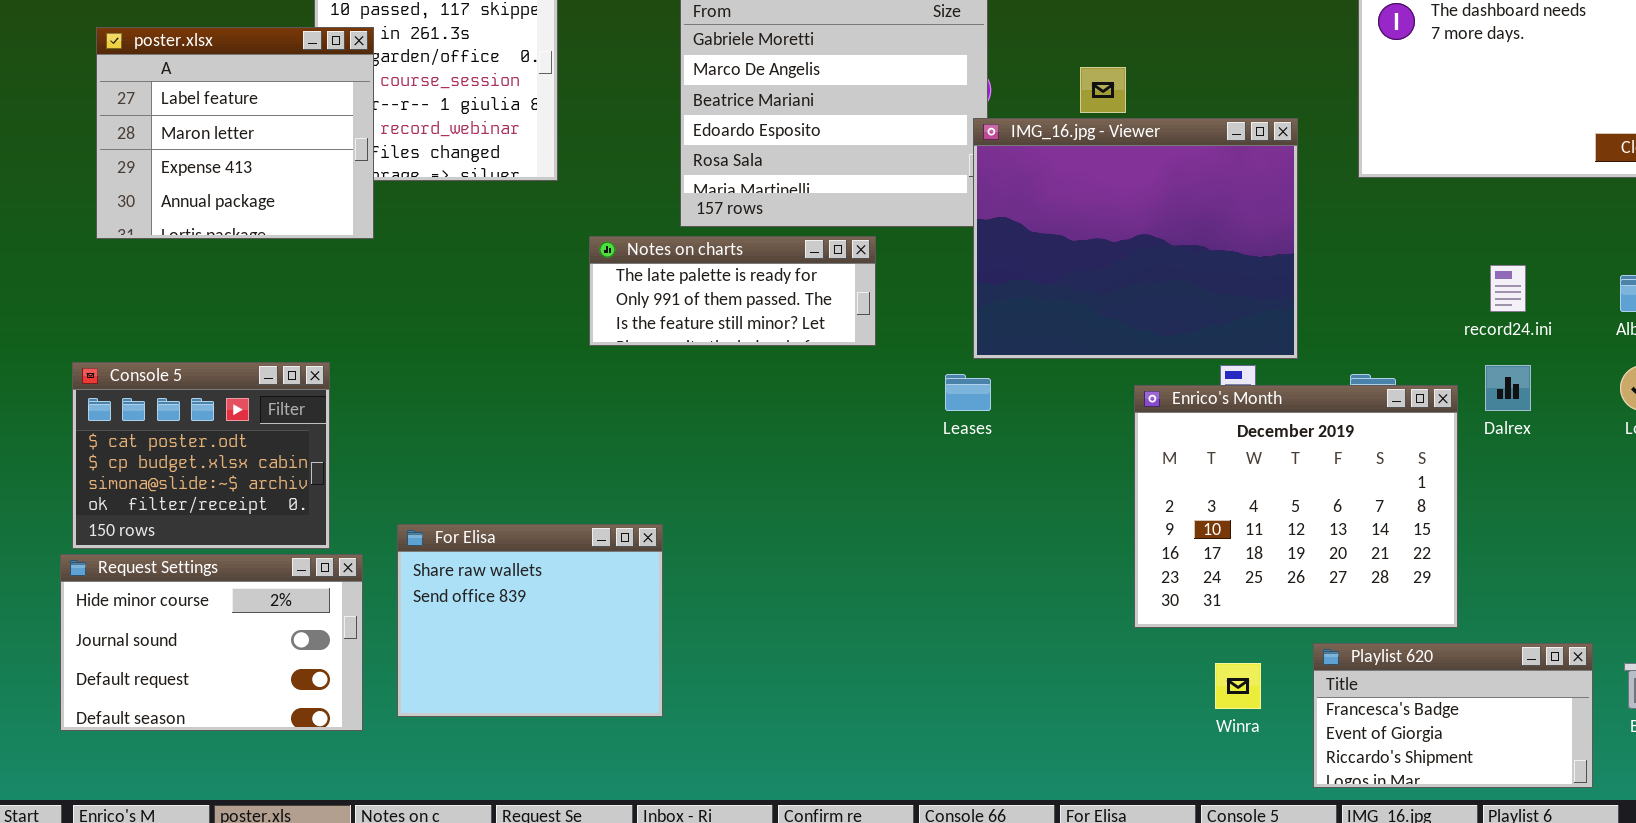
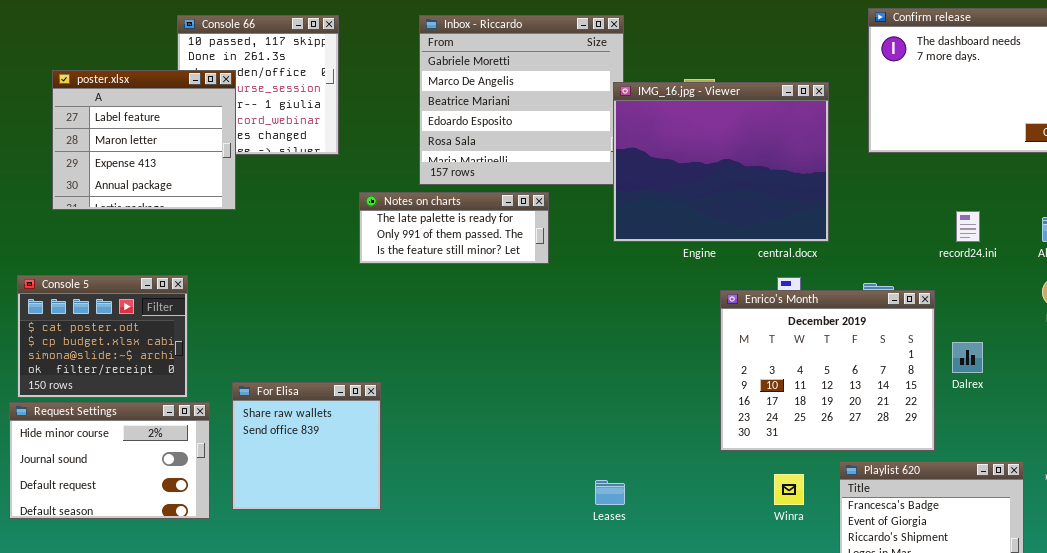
poster.xlsx: [96,27,374,239] -> [52,70,236,210], moved
IMG_16.jpg - Viewer: [973,118,1298,359] -> [613,82,829,242], moved
Dalrex: [1485,365,1531,411] -> [952,342,983,373], moved
Leases: [945,374,991,411] -> [595,480,625,505], moved
For Elisa: [397,524,663,717] -> [232,382,381,510], resized

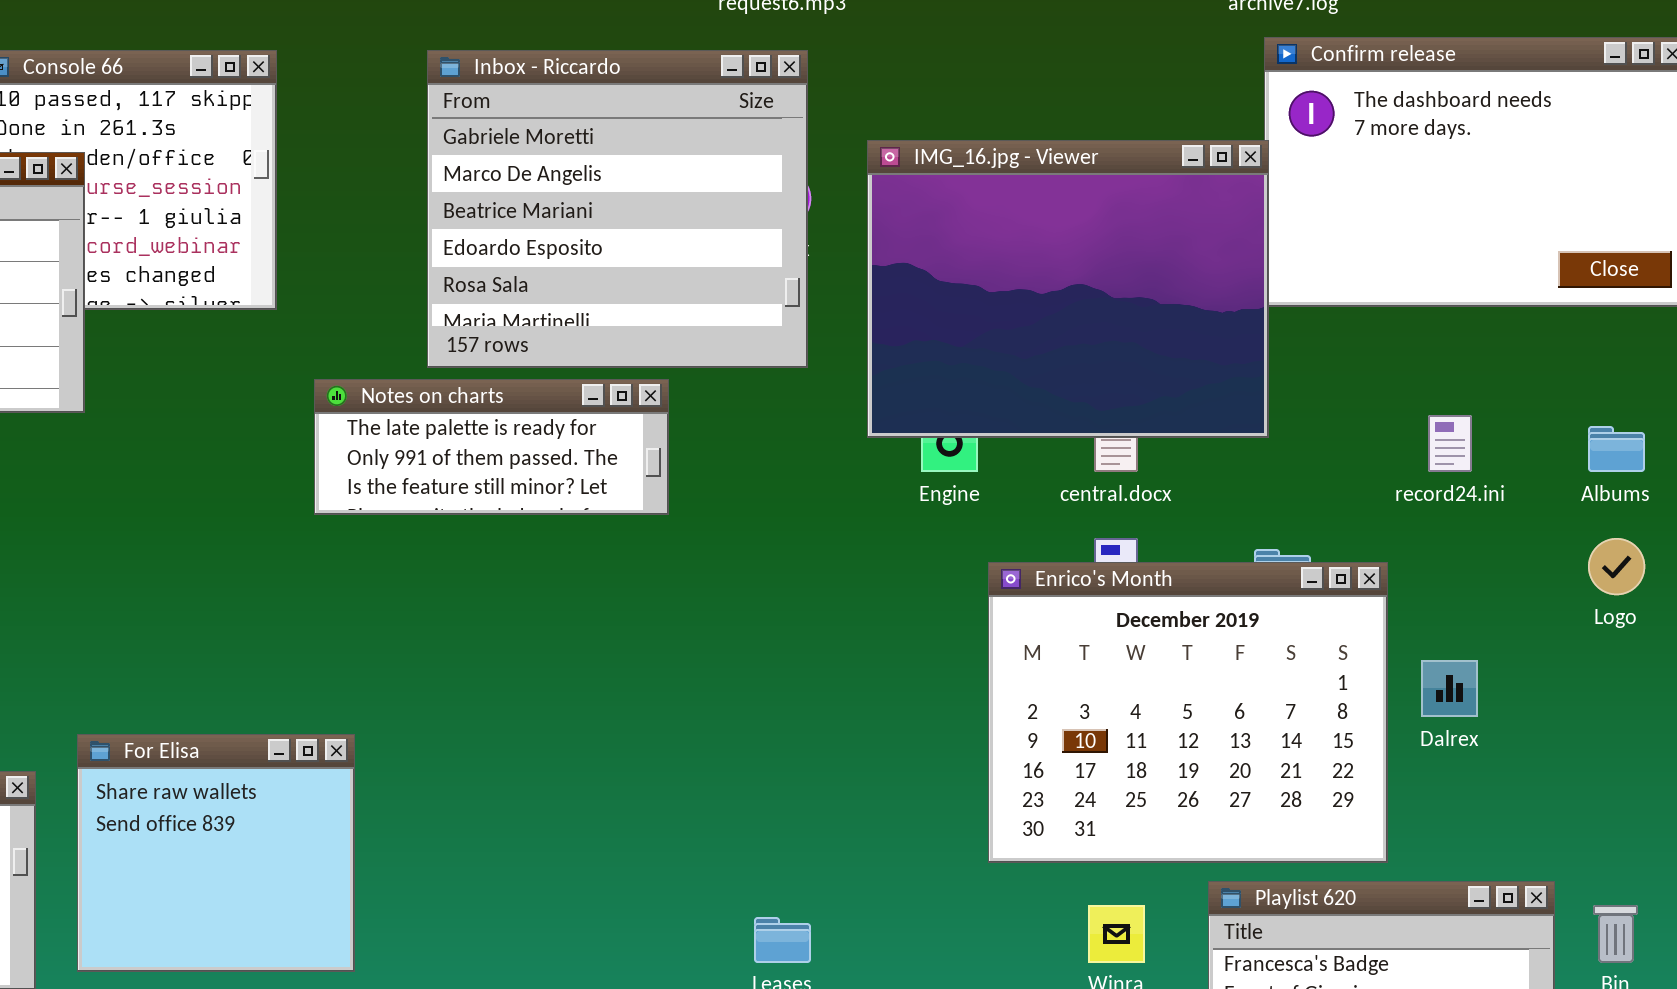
IMG_16.jpg - Viewer: [613,82,829,242] -> [867,140,1269,438], moved

